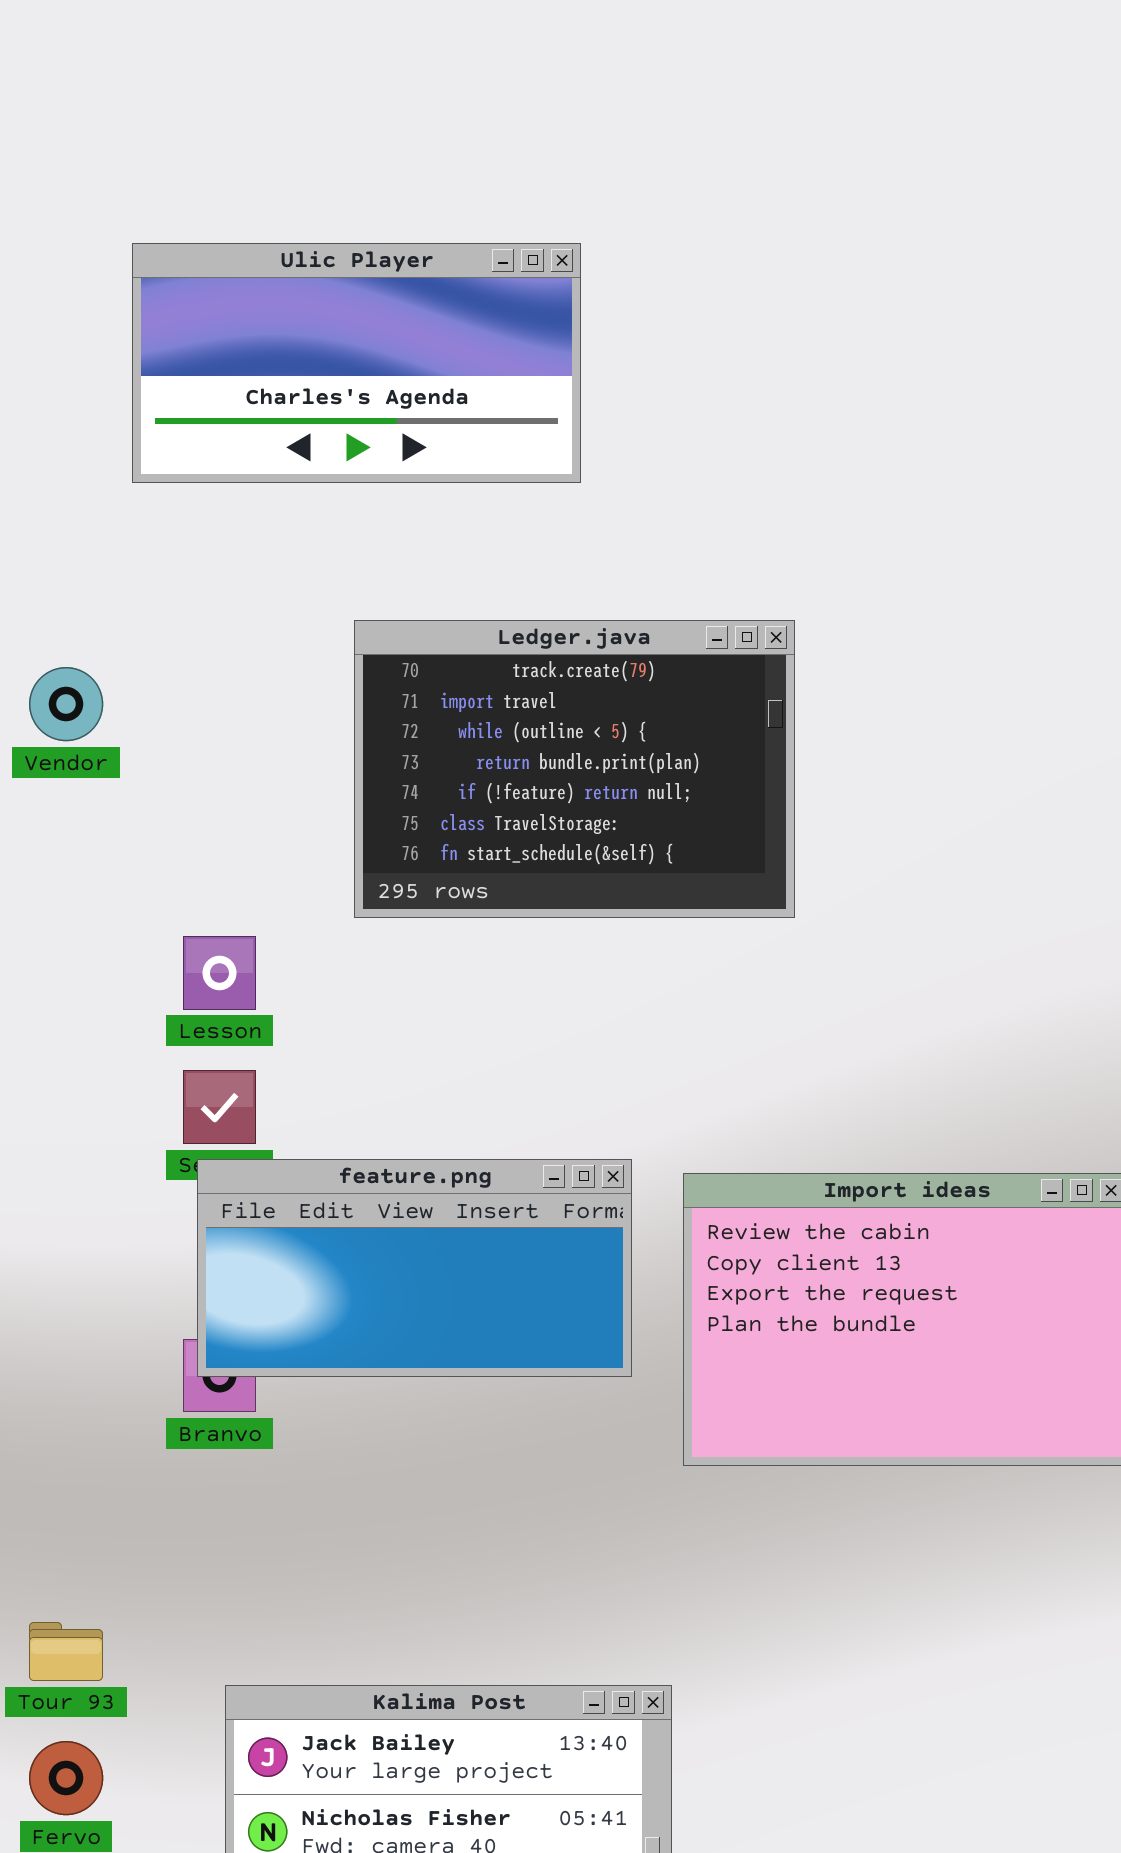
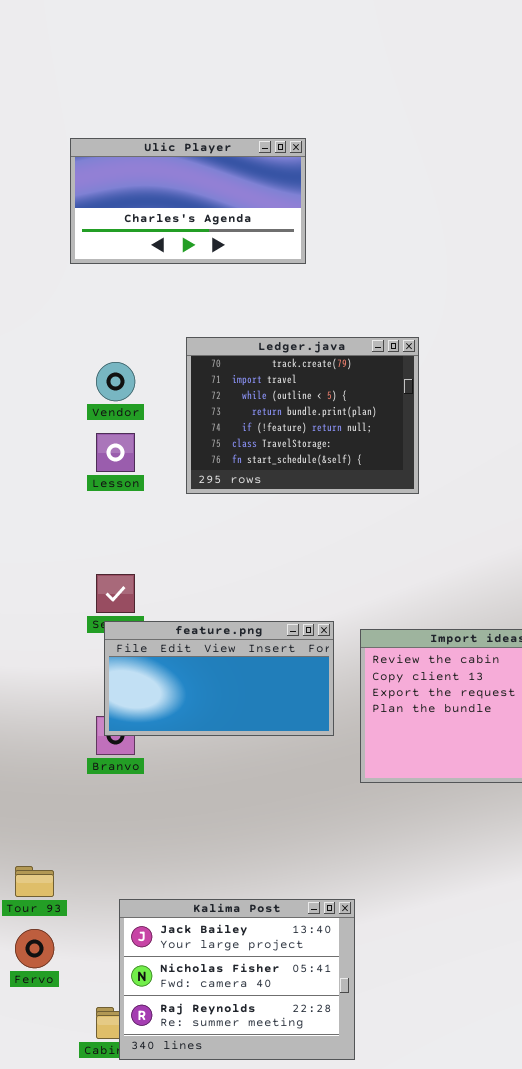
Vendor: [29,667,103,741] -> [96,362,135,401], moved
Lesson: [183,936,256,1010] -> [96,433,135,472], moved

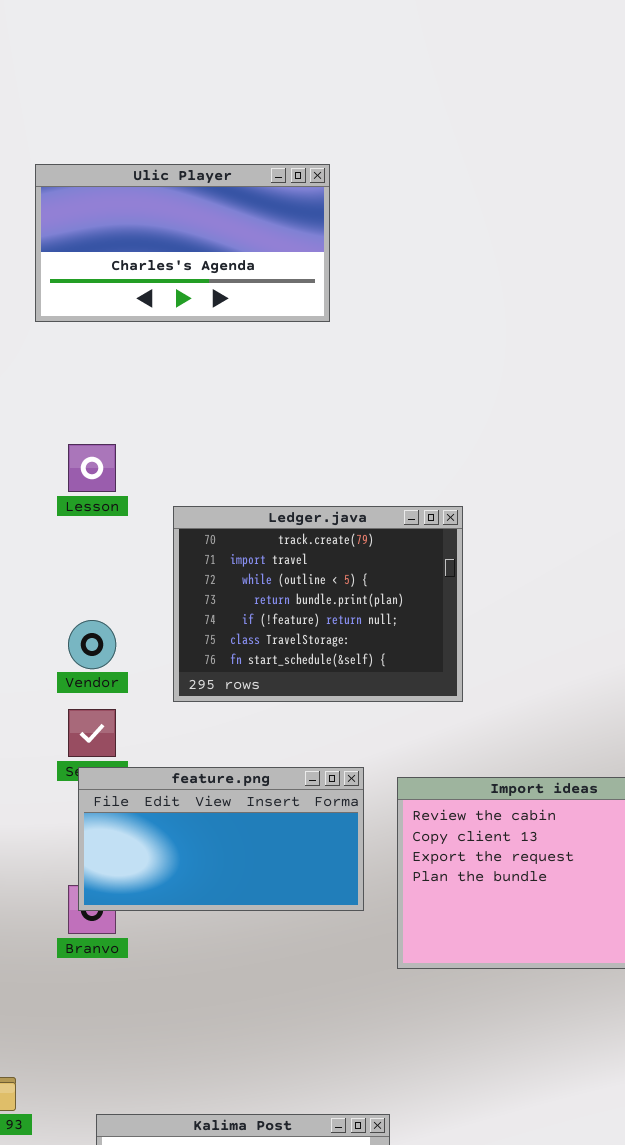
Ledger.java: [186,337,419,494] -> [173,506,463,702], moved
Vendor: [96,362,135,401] -> [68,620,116,669], moved
Lesson: [96,433,135,472] -> [68,444,116,492], moved

